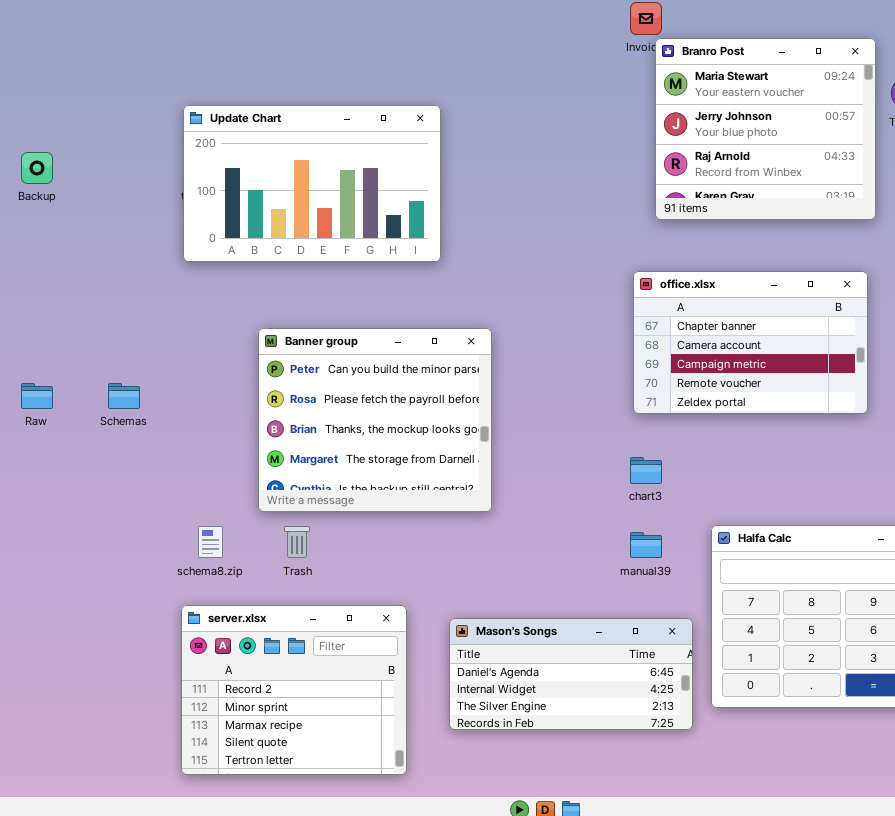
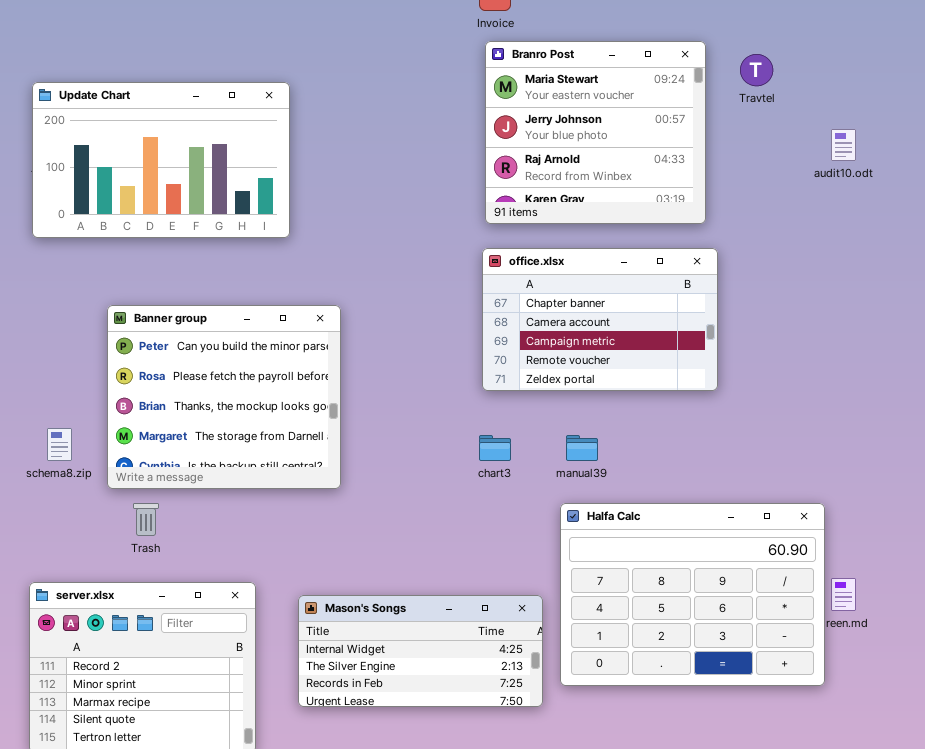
Branro Post: [655,38,876,220] -> [485,41,706,224], moved
schema8.zip: [198,526,223,558] -> [47,428,72,461], moved
manual39: [630,532,662,558] -> [566,435,598,461], moved
Mason's Songs: [449,618,693,730] -> [298,595,543,707], scrolled down 1 row

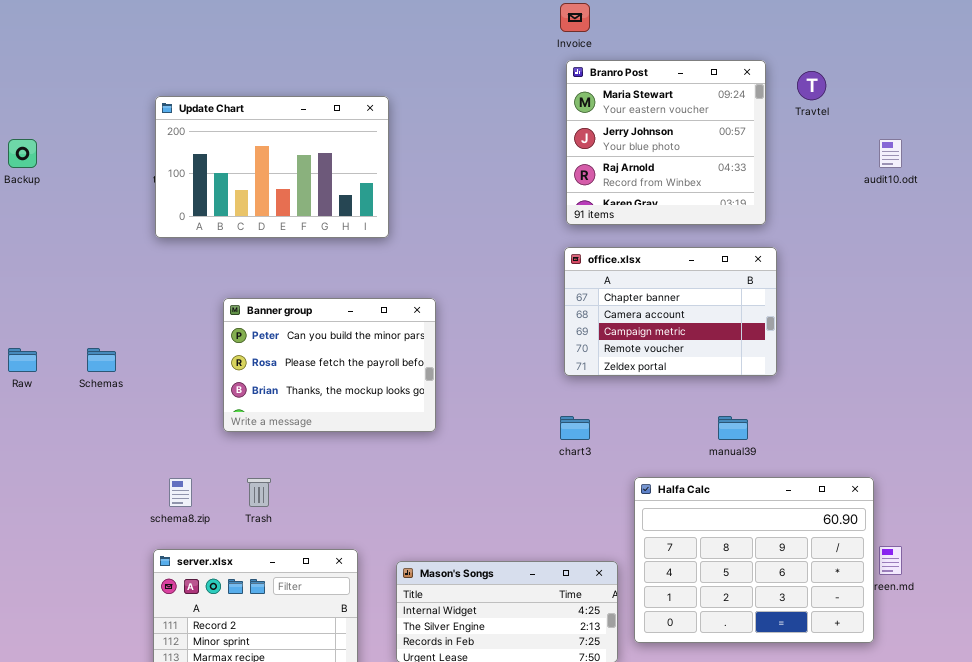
Banner group: [107,305,341,489] -> [223,298,436,432], resized
schema8.zip: [47,428,72,461] -> [169,478,192,507], moved
manual39: [566,435,598,461] -> [718,416,748,440], moved

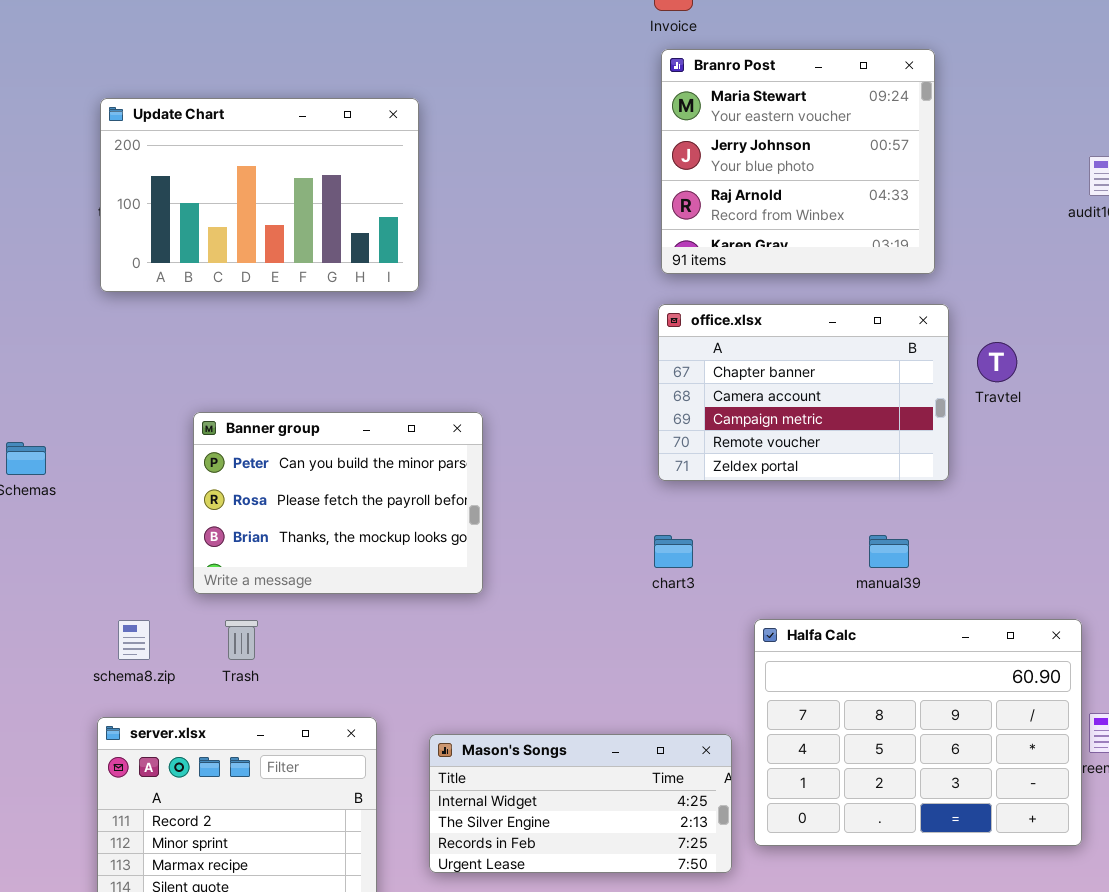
Travtel: [797,71,826,100] -> [977,342,1017,382], moved
Banner group: [223,298,436,432] -> [193,412,483,594], moved

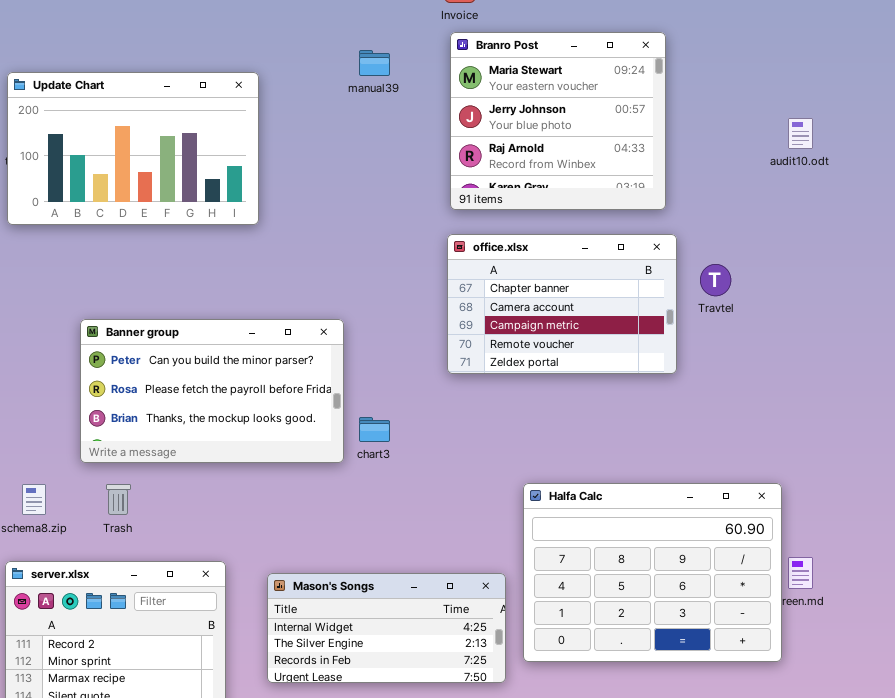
Banner group: [193,412,483,594] -> [80,319,344,463], resized
chart3: [654,535,693,568] -> [359,417,390,442], moved
manual39: [869,535,909,568] -> [359,50,390,76], moved

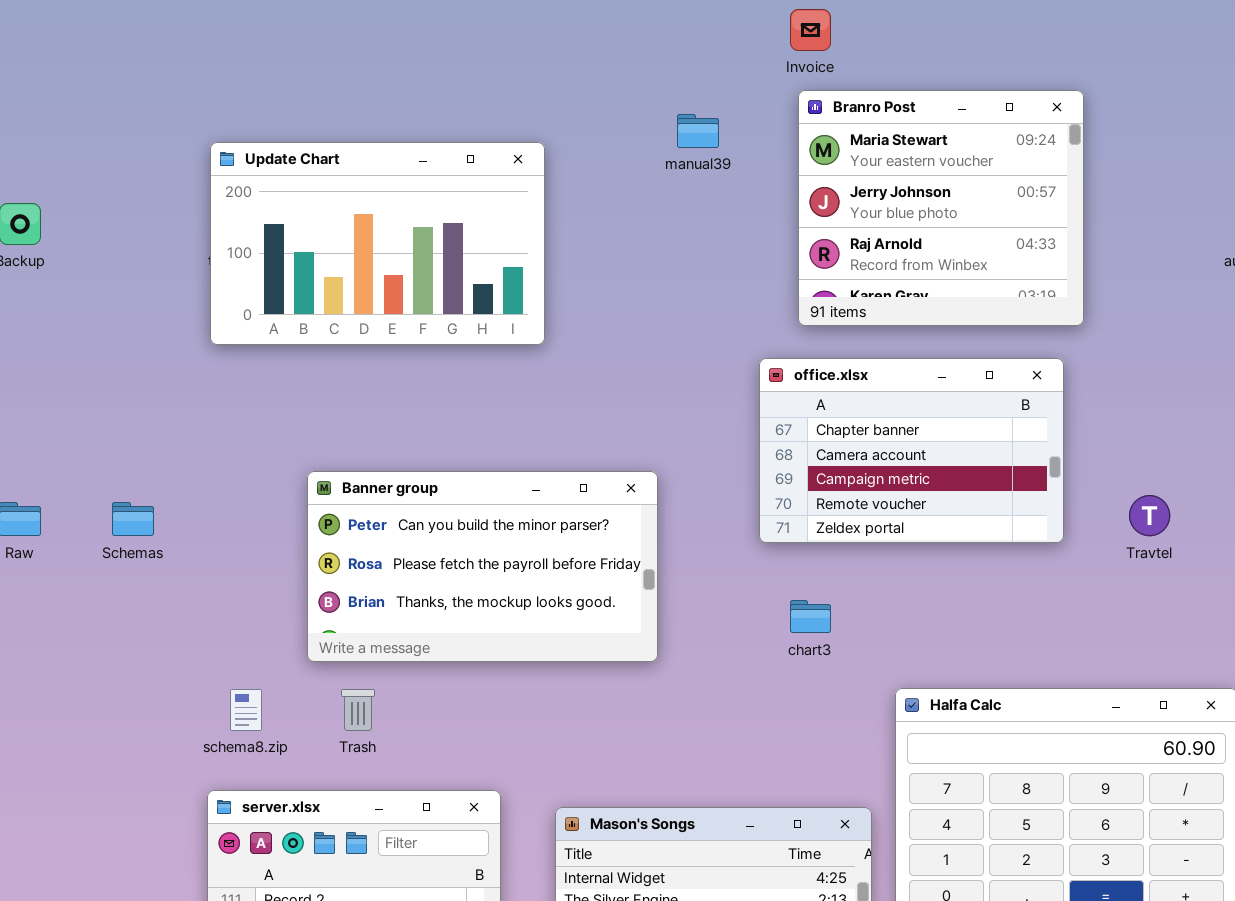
office.xlsx: [447,234,677,374] -> [759,358,1064,543], moved
Travtel: [700,264,731,296] -> [1129,495,1170,536], moved
chart3: [359,417,390,442] -> [790,600,831,633], moved

